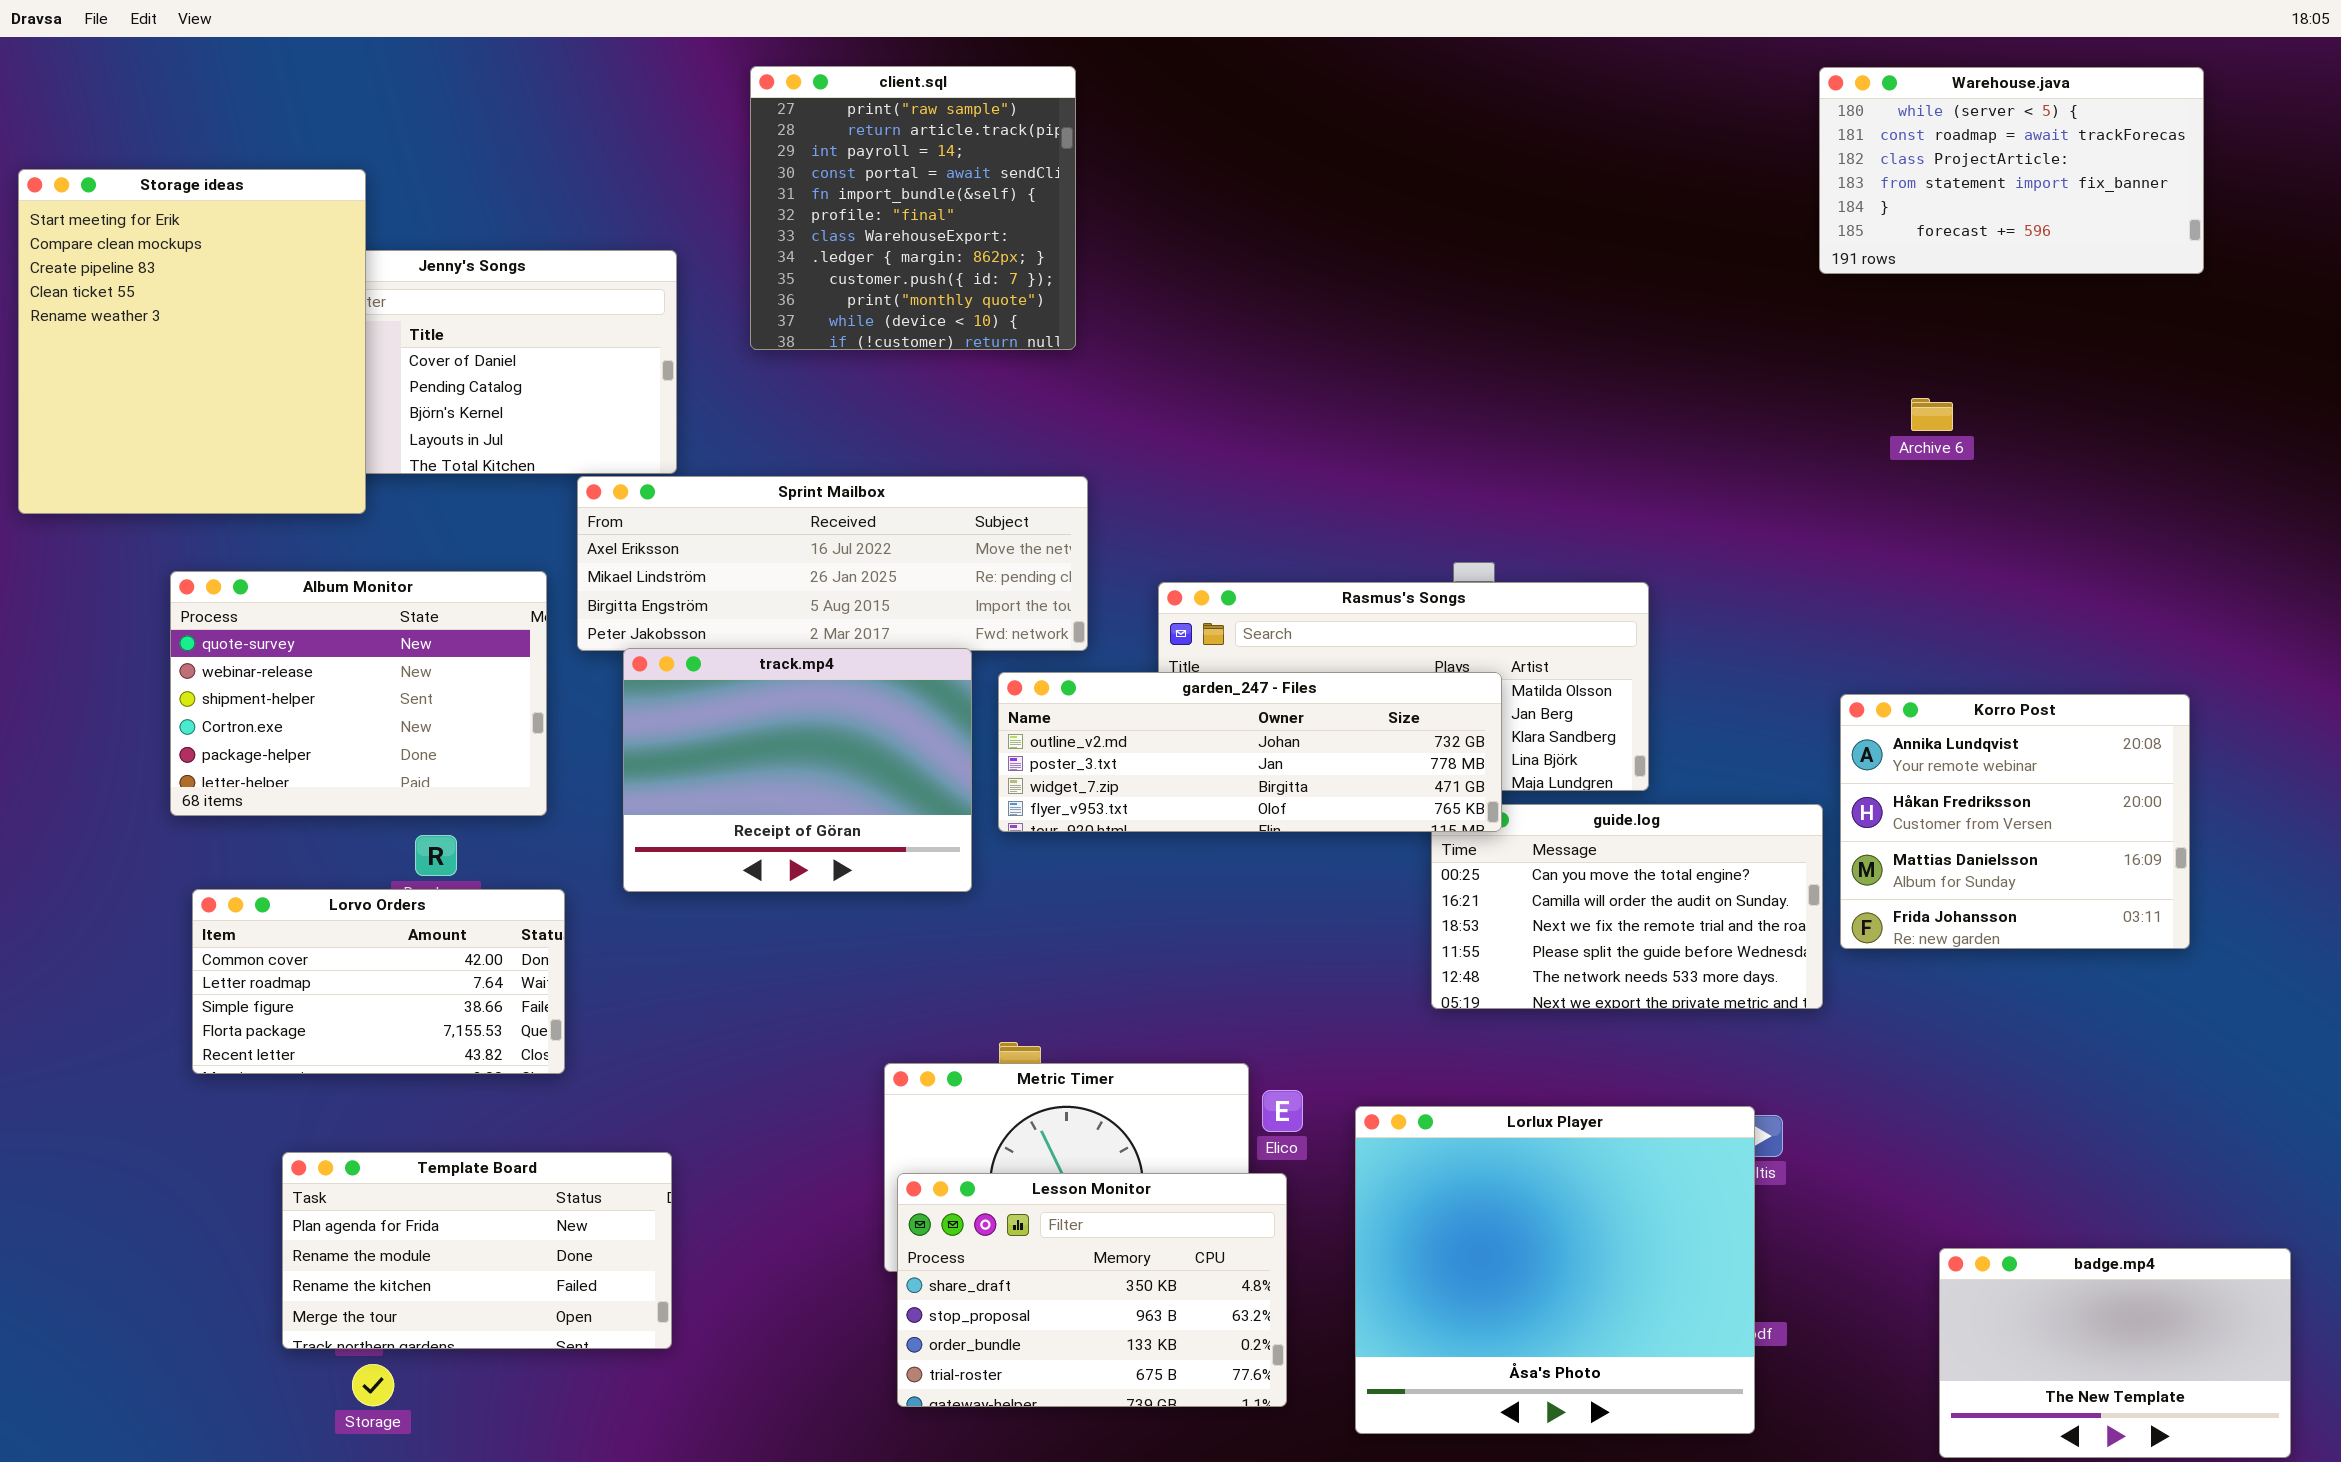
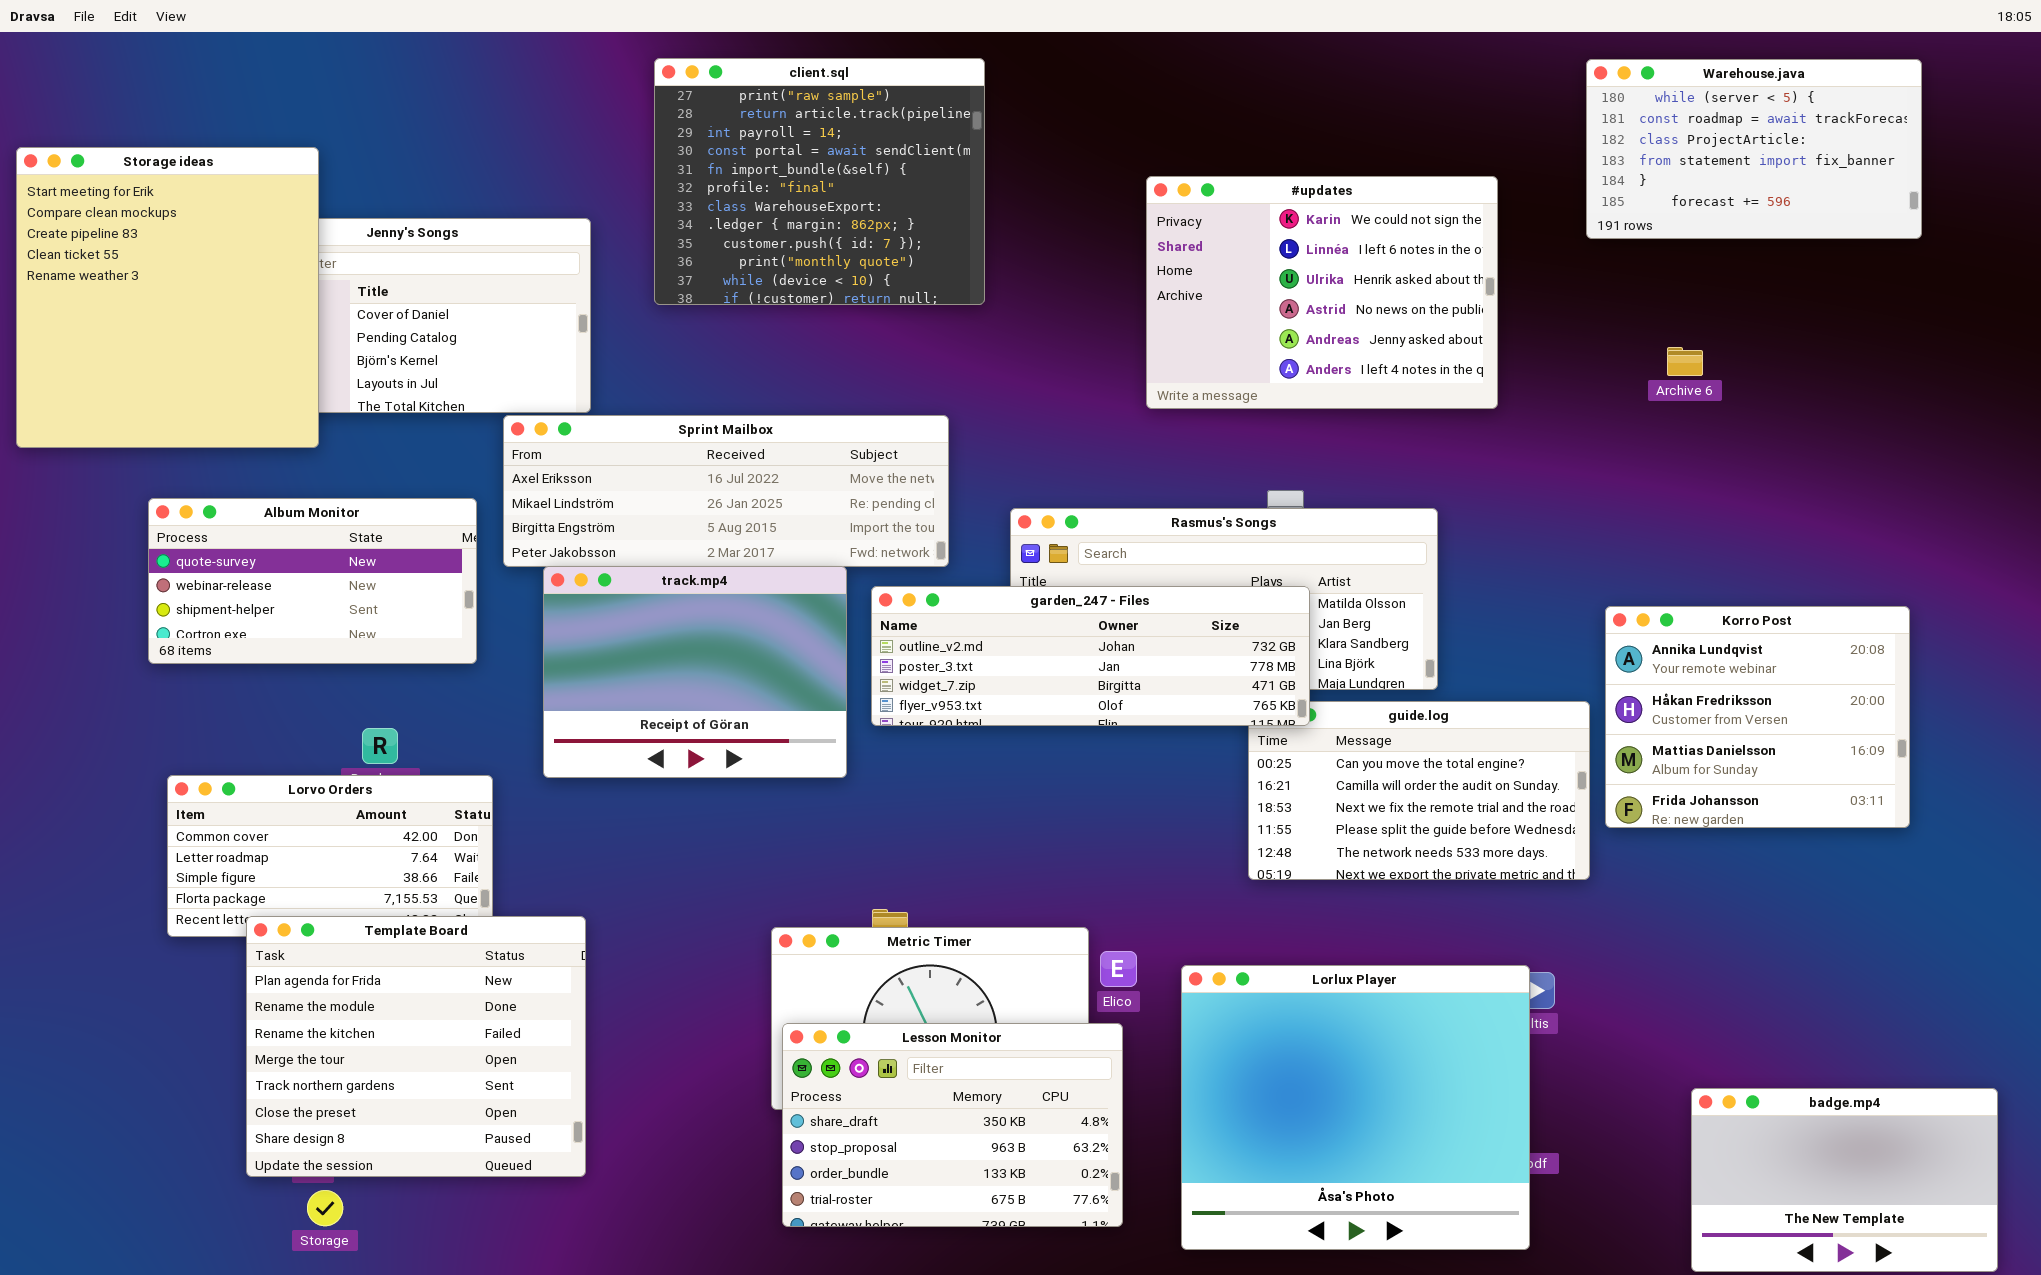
client.sql: [750,66,1076,350] -> [654,58,985,305], resized
#updates: none -> [1146,176,1498,409], opened
Album Monitor: [170,571,547,816] -> [148,498,477,664], resized
Template Board: [282,1152,672,1349] -> [246,916,586,1177], resized

